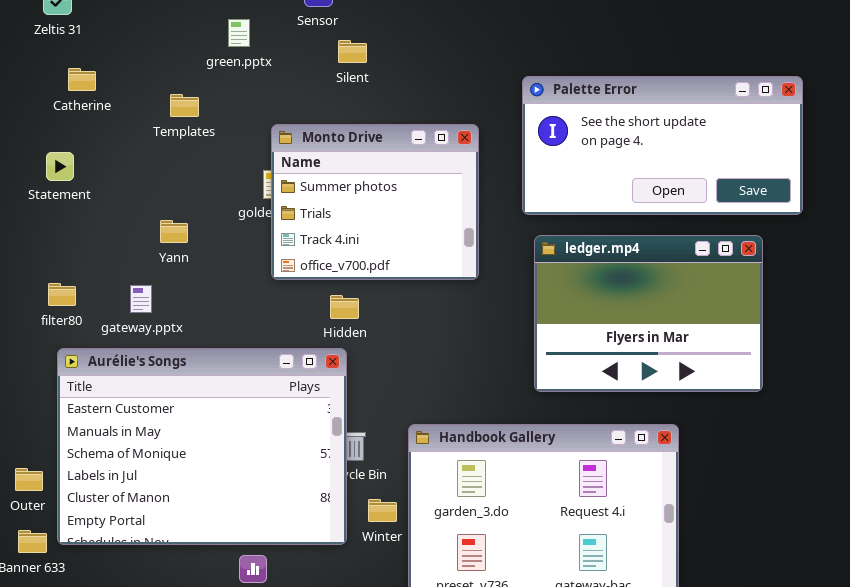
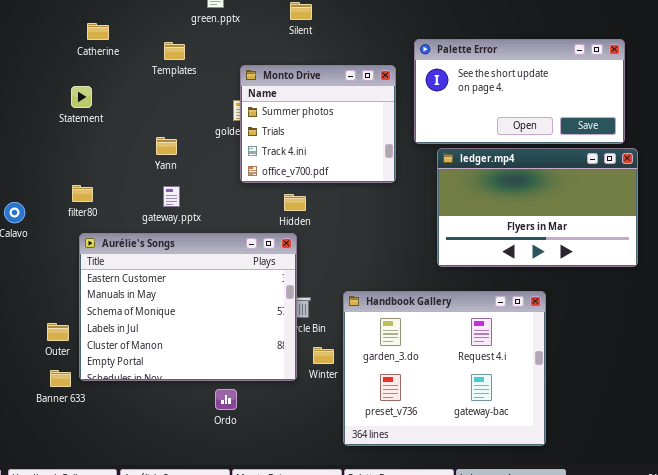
Palette Error: [522,76,803,215] -> [414,39,625,144], moved
ledger.mp4: [534,235,763,392] -> [437,148,638,267], resized
gateway.pptx: [130,285,152,313] -> [163,186,180,207], moved

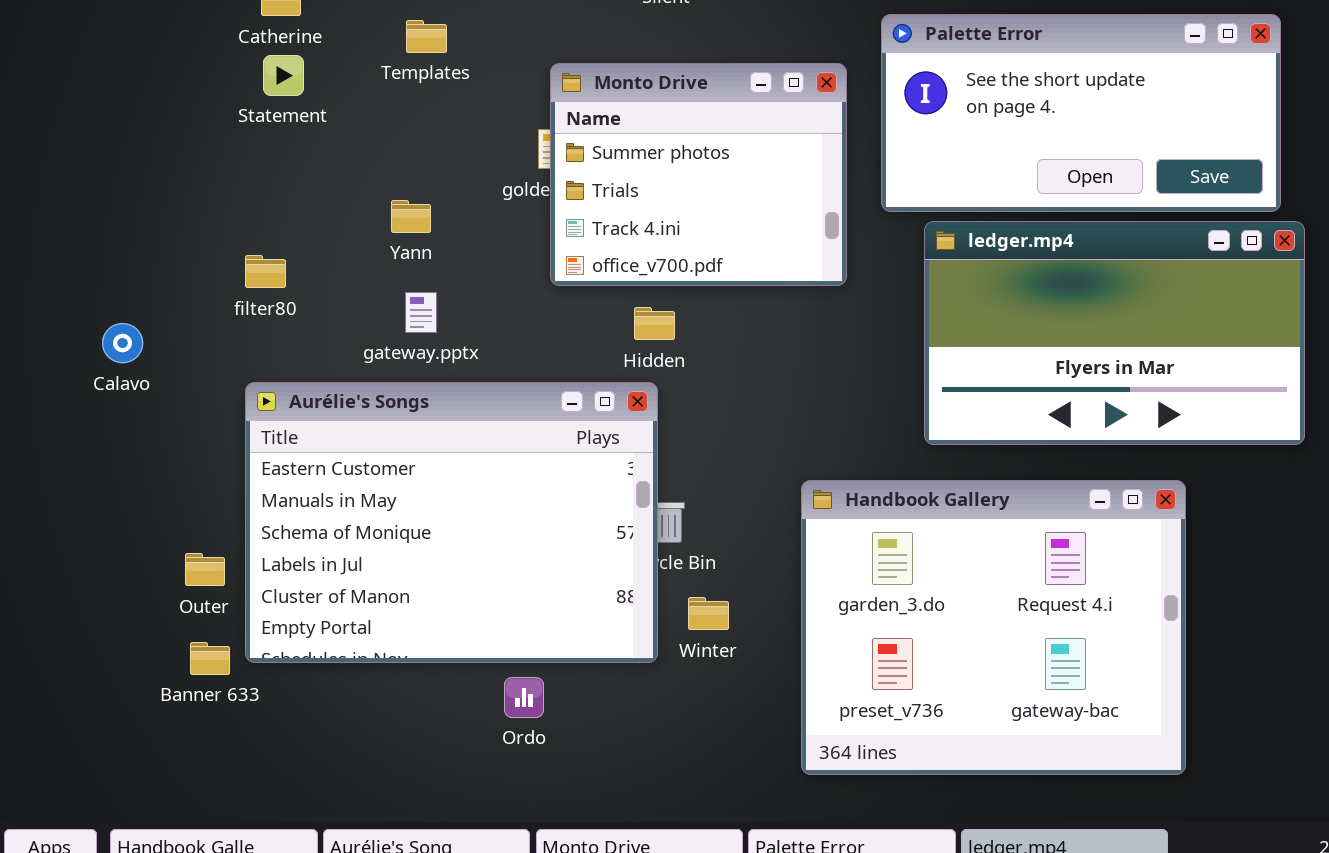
Statement: [71,86,92,108] -> [263,55,304,96], moved
filter80: [72,185,93,202] -> [245,255,286,288], moved
Handbook Gallery: [343,291,546,446] -> [801,480,1186,775], moved

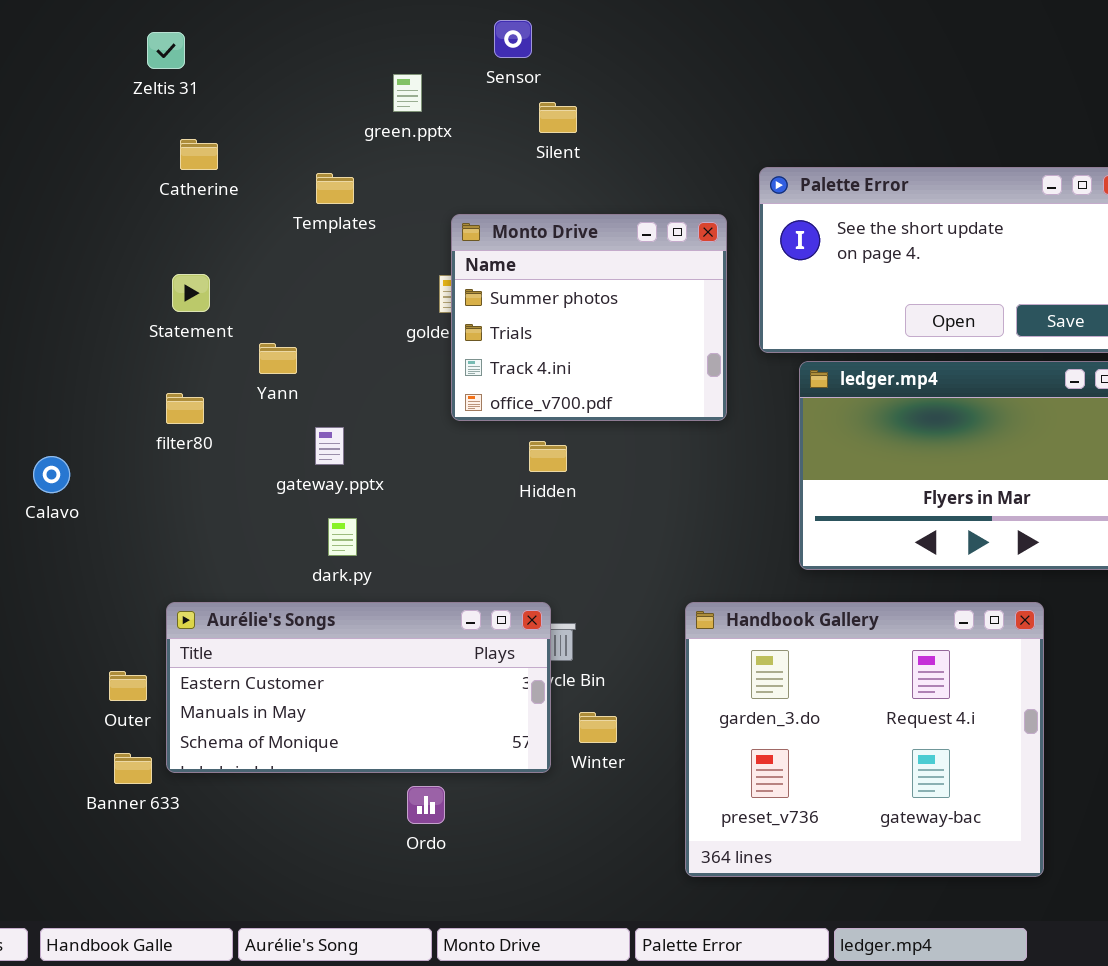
Statement: [263,55,304,96] -> [172,274,210,312], moved
Yann: [391,200,431,233] -> [259,343,297,374], moved
Aurélie's Songs: [245,382,658,663] -> [166,602,551,773], resized

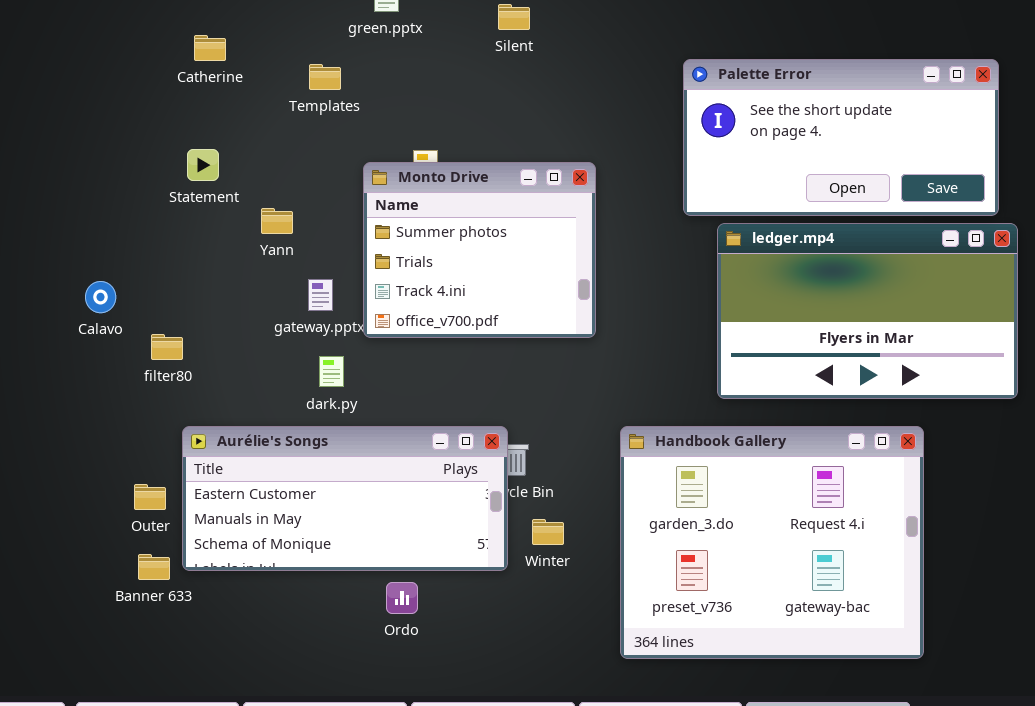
Monto Drive: [451,214,727,421] -> [363,162,596,338], moved
filter80: [166,393,204,424] -> [151,334,183,360], moved
Calavo: [33,456,70,493] -> [85,281,116,313], moved

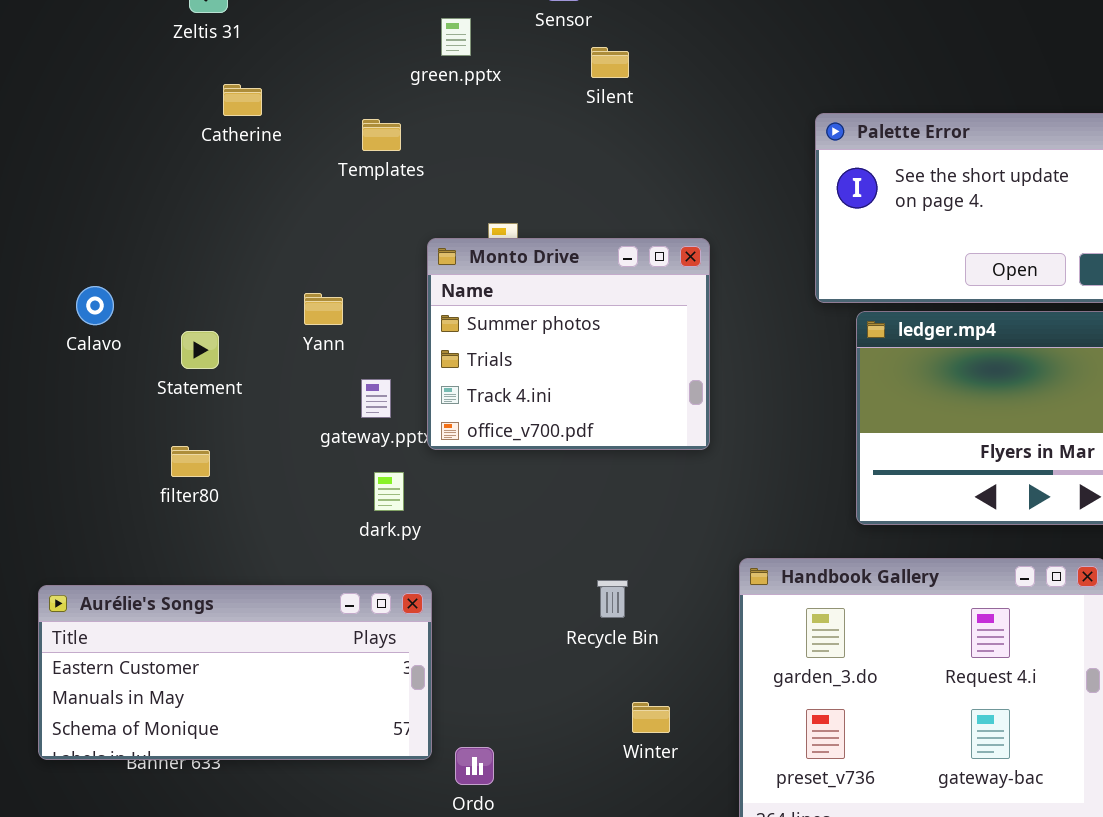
Statement: [187,149,219,181] -> [181,331,219,369], moved
Calavo: [85,281,116,313] -> [76,286,114,325], moved
Aurélie's Songs: [182,426,508,571] -> [38,585,432,760], moved
Winter: [532,519,564,545] -> [632,702,670,733], moved

